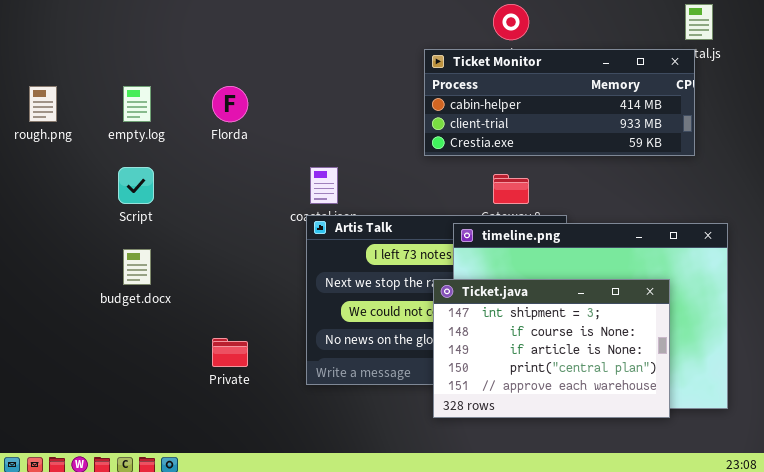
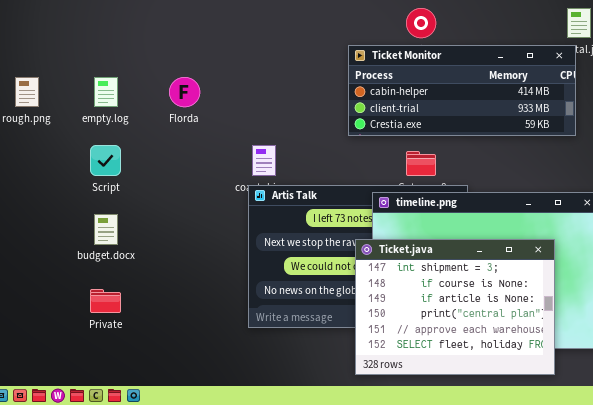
Ticket.java: [433,279,670,418] -> [355,239,555,375], resized
Private: [212,338,248,367] -> [90,289,121,313], moved

